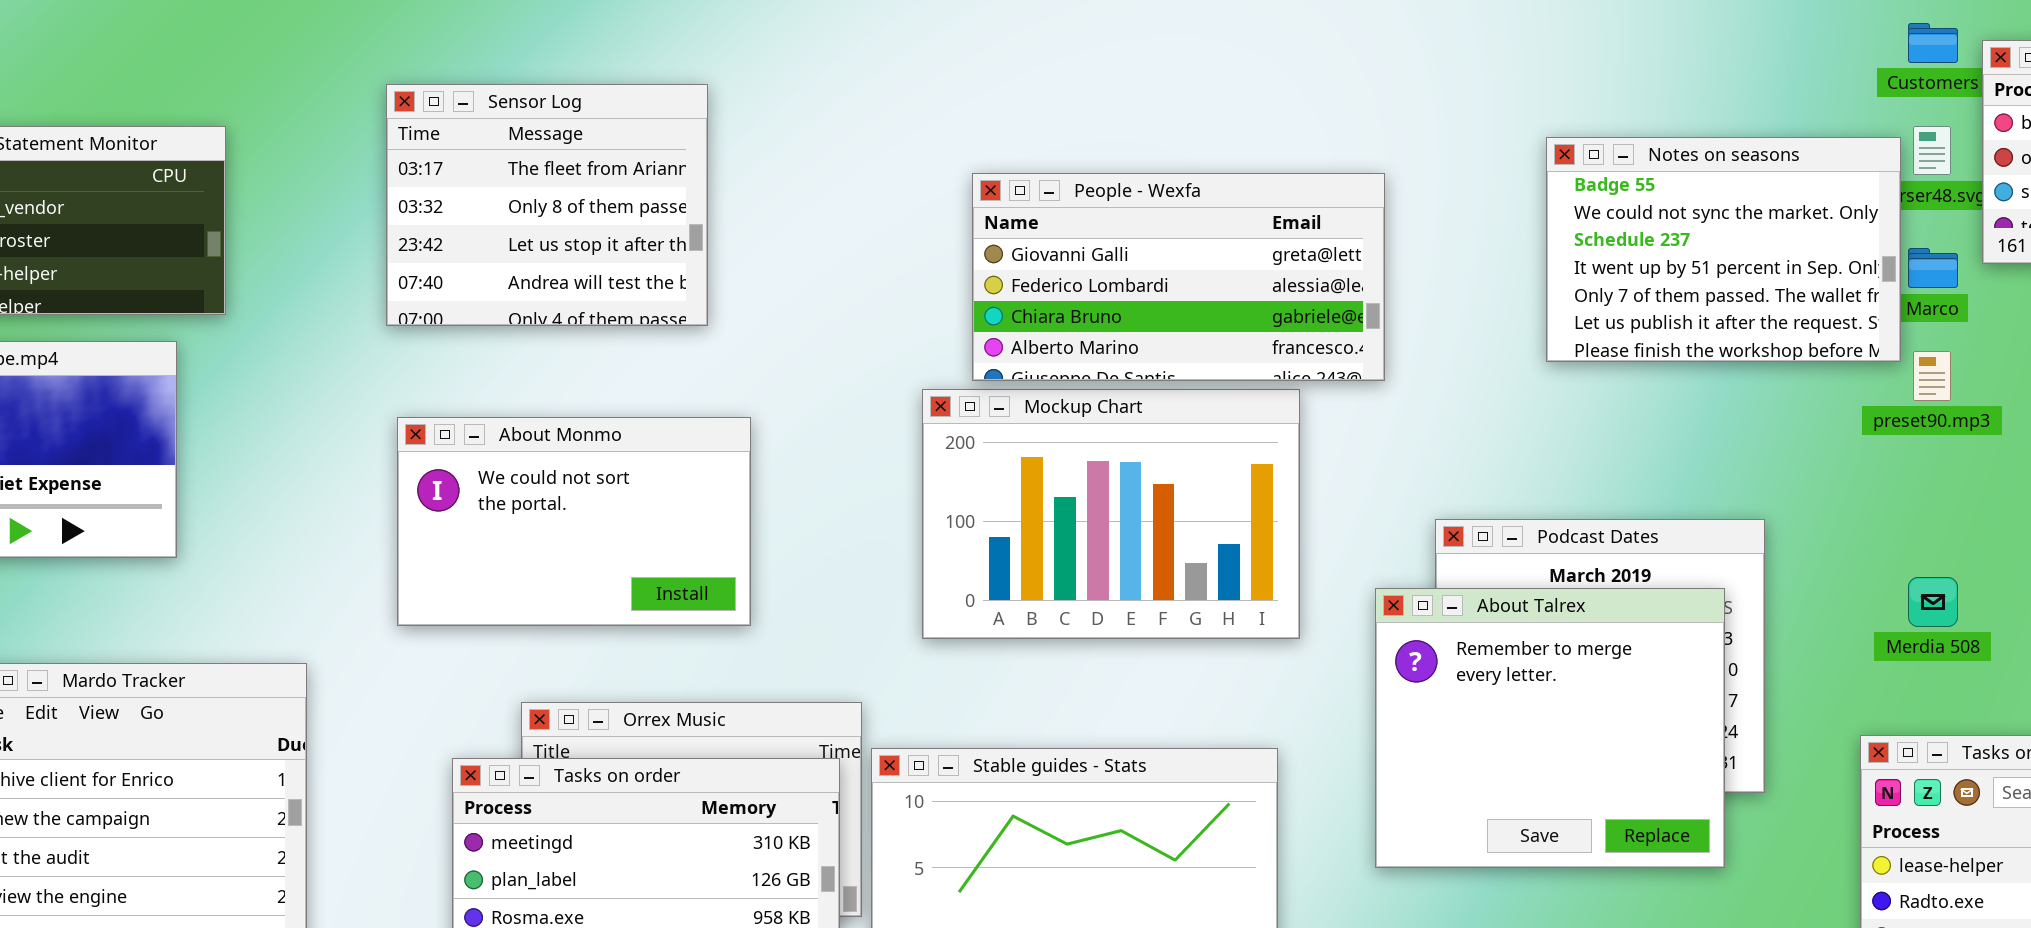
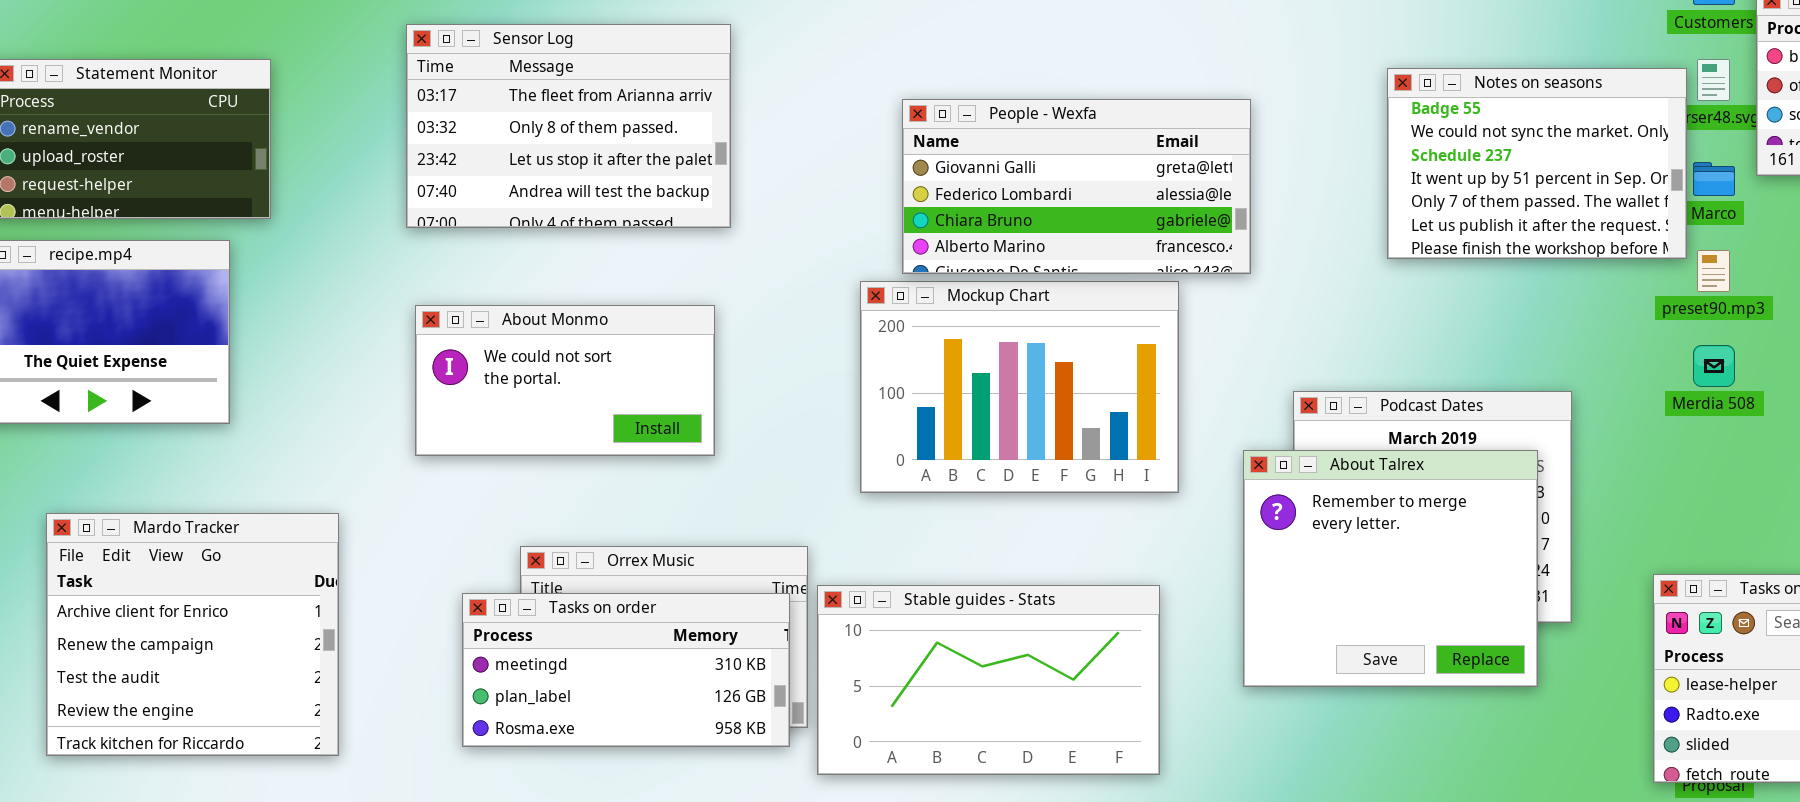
Sensor Log: [386,84,708,326] -> [406,24,731,228], resized
About Monmo: [397,417,751,626] -> [415,305,715,456], resized
Merdia 508: [1908,577,1958,627] -> [1693,345,1735,387], moved

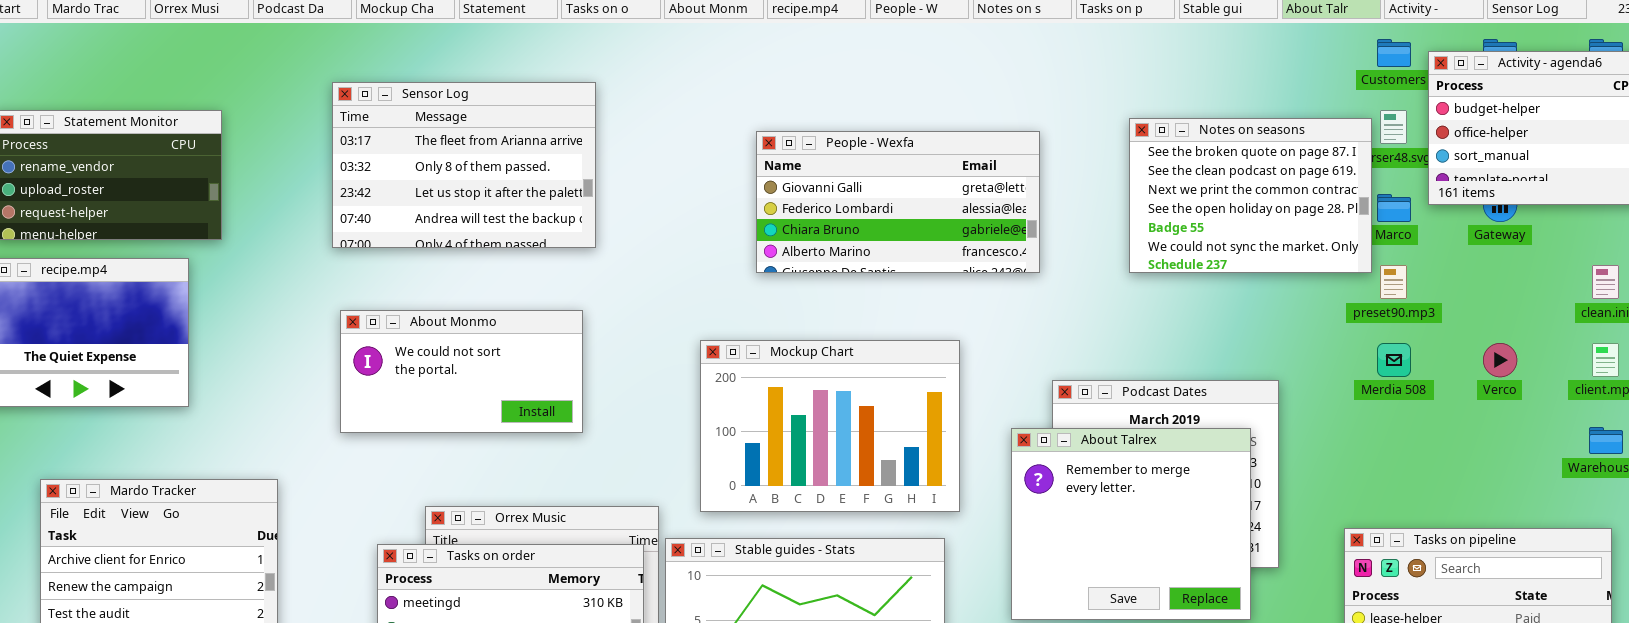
Notes on seasons: [1387,68,1687,259] -> [1129,118,1372,273], scrolled up 4 rows
People - Wexfa: [902,99,1251,274] -> [756,131,1040,273], moved
Mockup Chart: [860,281,1179,493] -> [700,340,960,512], moved

